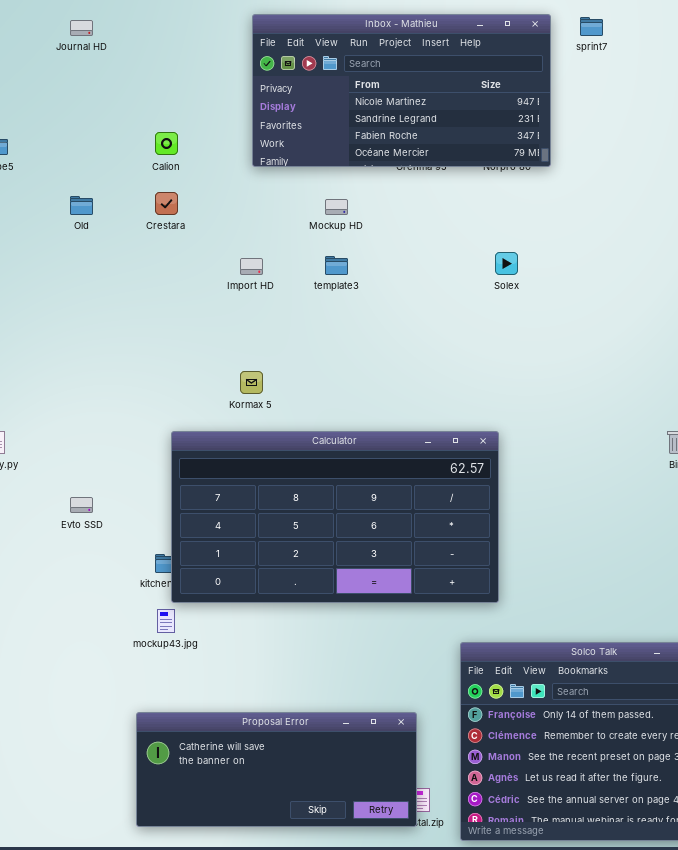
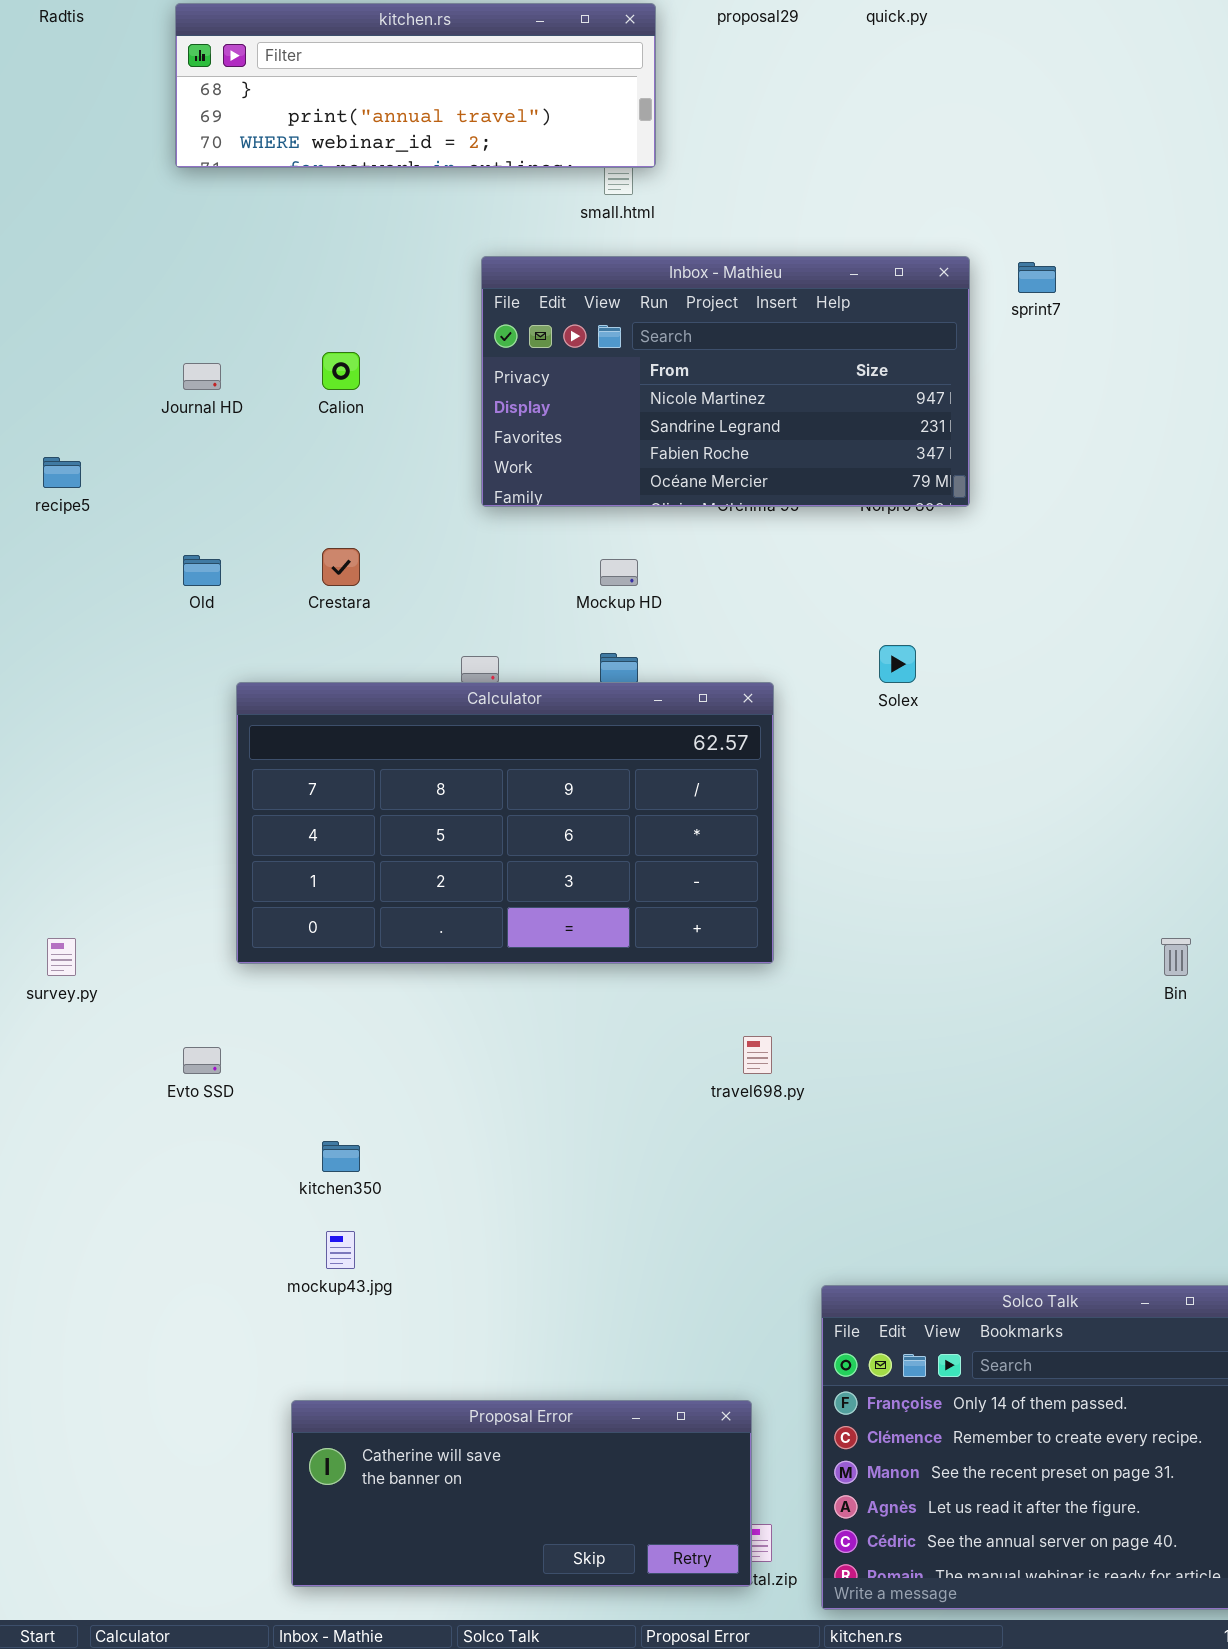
Journal HD: [70,20,93,36] -> [183,363,221,390], moved
Calion: [155,132,178,155] -> [322,352,360,390], moved
Calculator: [171,431,499,603] -> [236,682,774,964], moved

